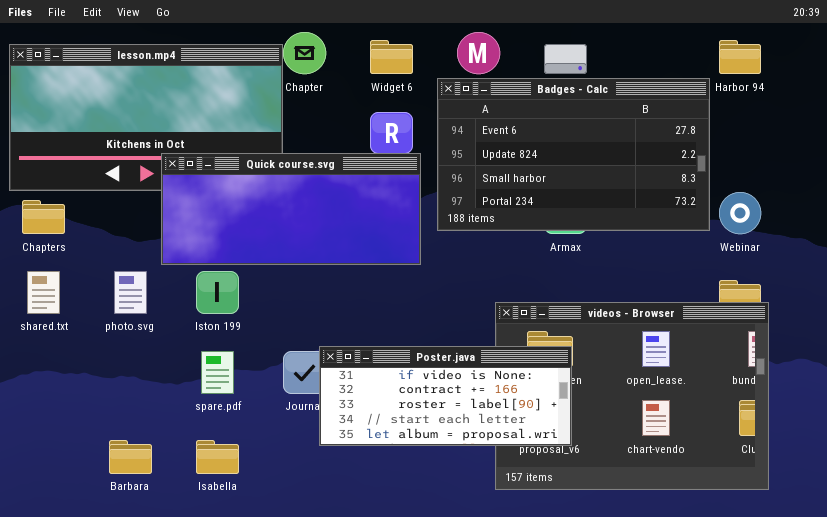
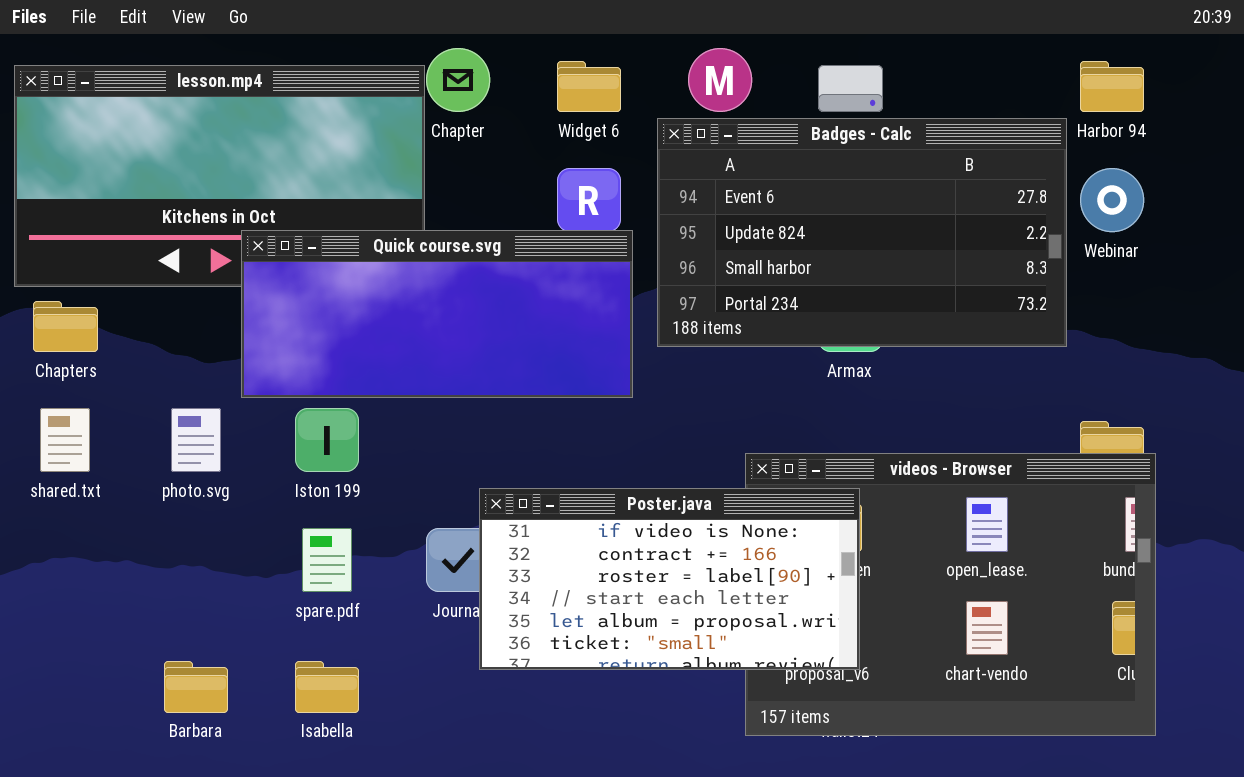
Webinar: [719,192,761,234] -> [1080,168,1144,232], moved
Poster.java: [319,346,572,446] -> [479,488,860,670], resized

